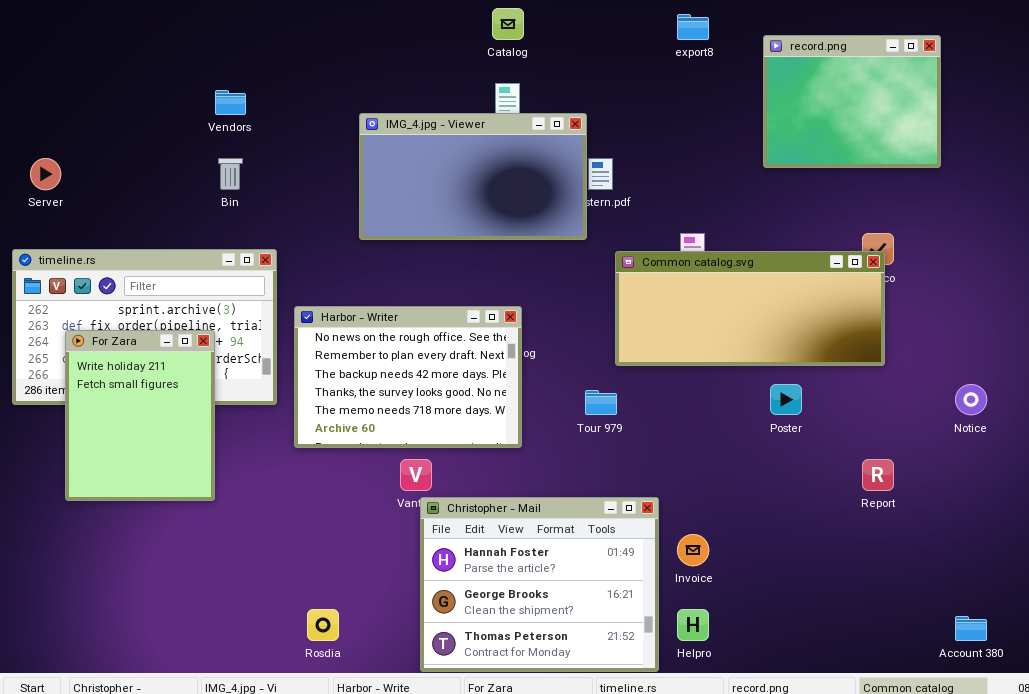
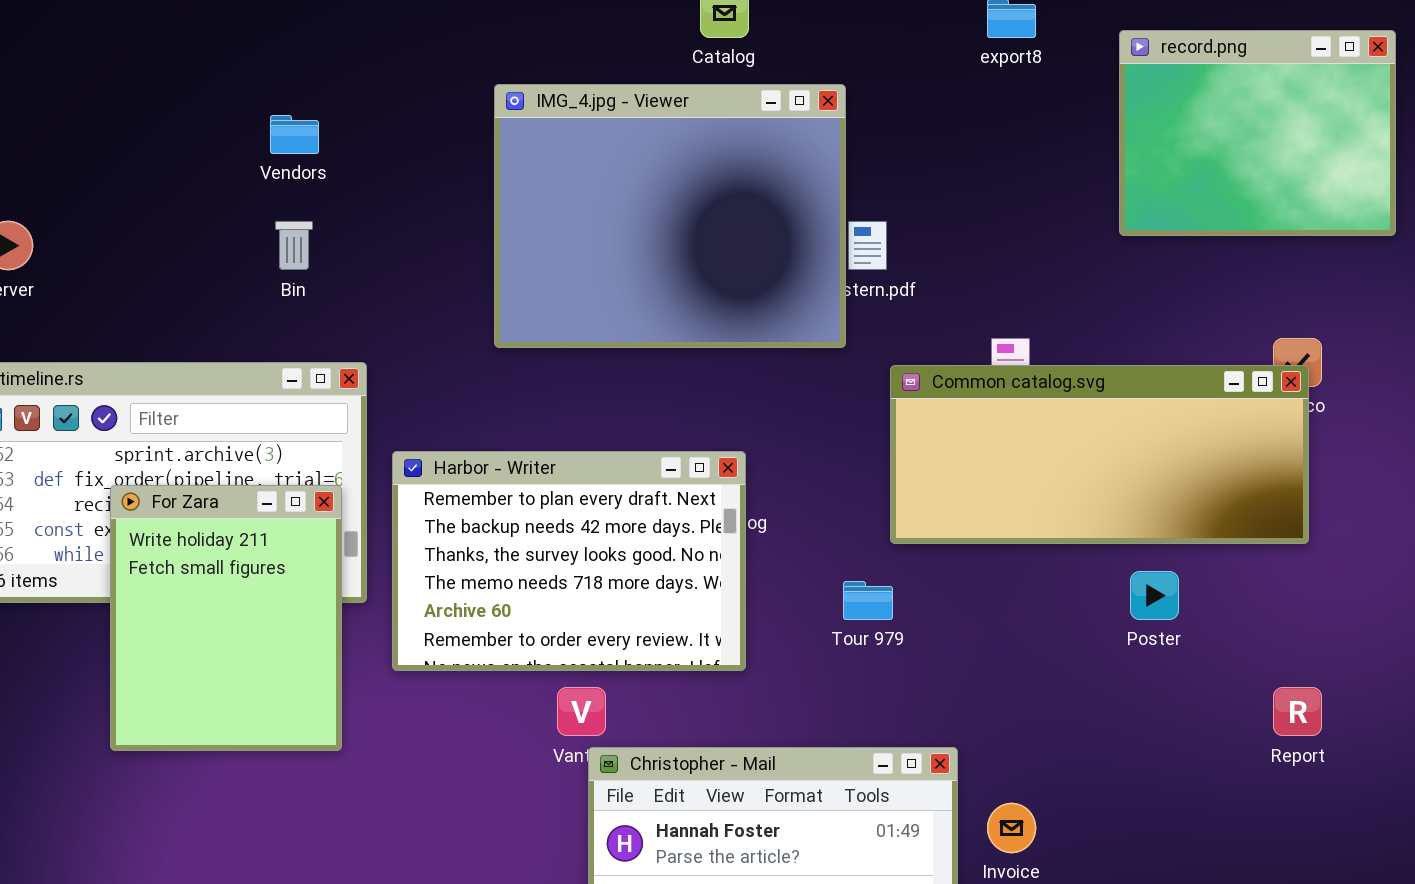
IMG_4.jpg - Viewer: [359,113,587,240] -> [494,84,846,348], resized
Harbor - Writer: [294,306,522,448] -> [392,451,746,671], scrolled down 1 row
For Zara: [65,330,215,501] -> [110,485,342,751], moved

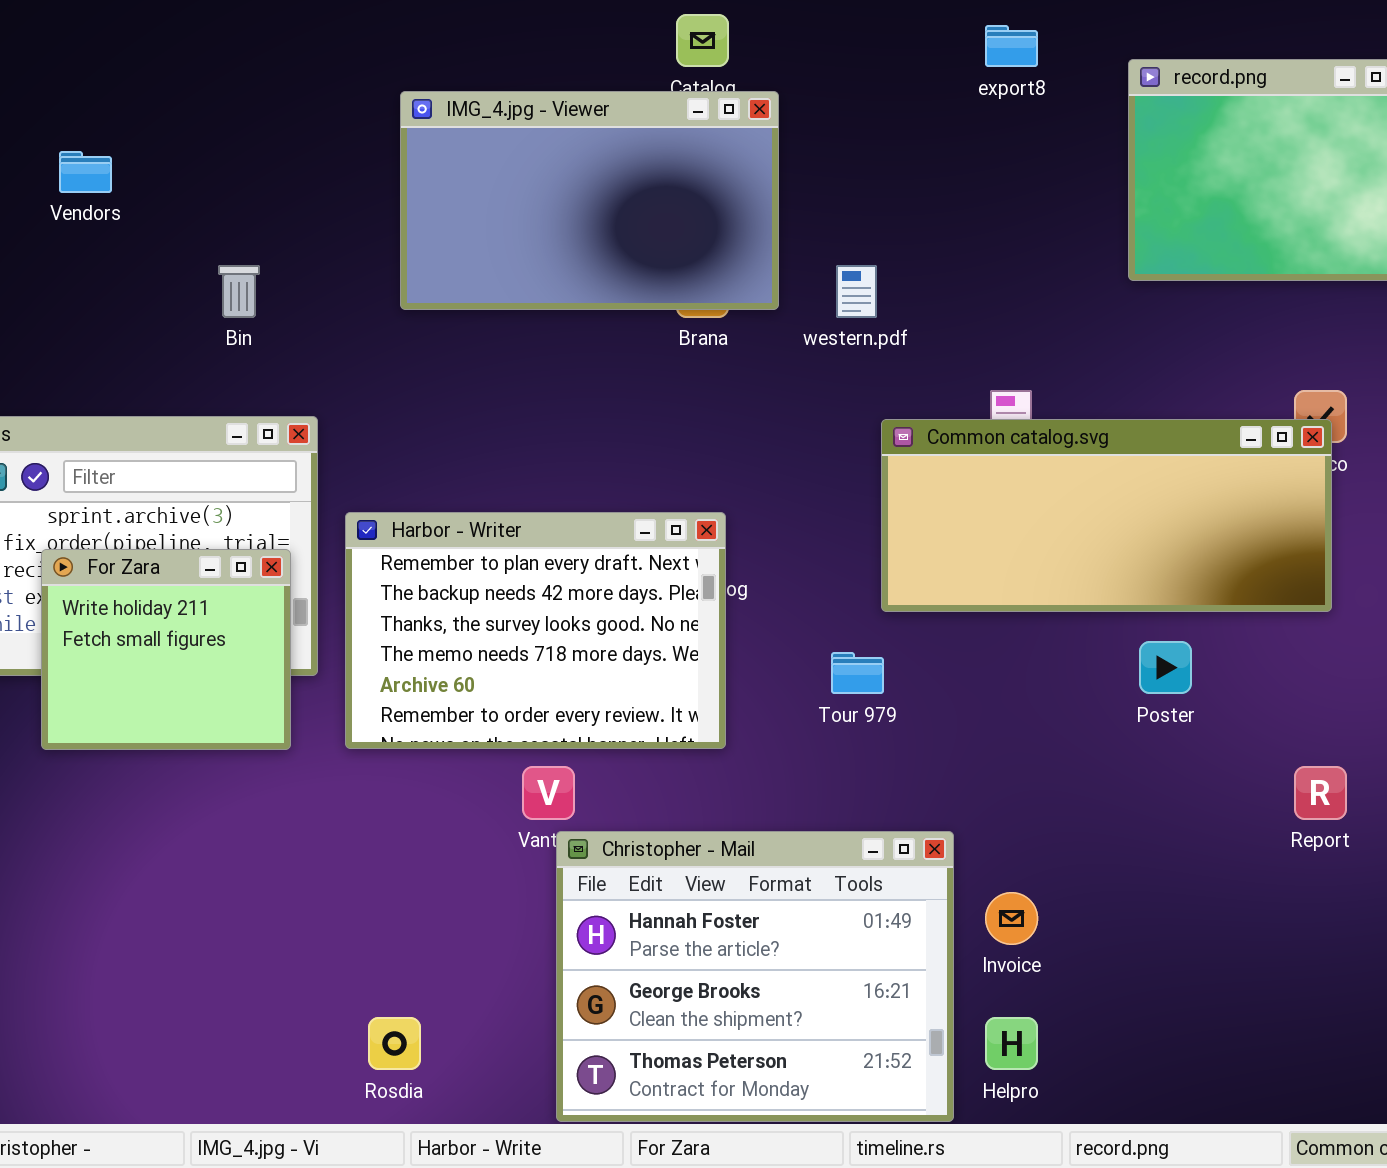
IMG_4.jpg - Viewer: [494,84,846,348] -> [400,91,779,310], moved, resized
Vendors: [270,115,319,154] -> [59,151,112,193], moved
For Zara: [110,485,342,751] -> [41,549,291,750], resized

